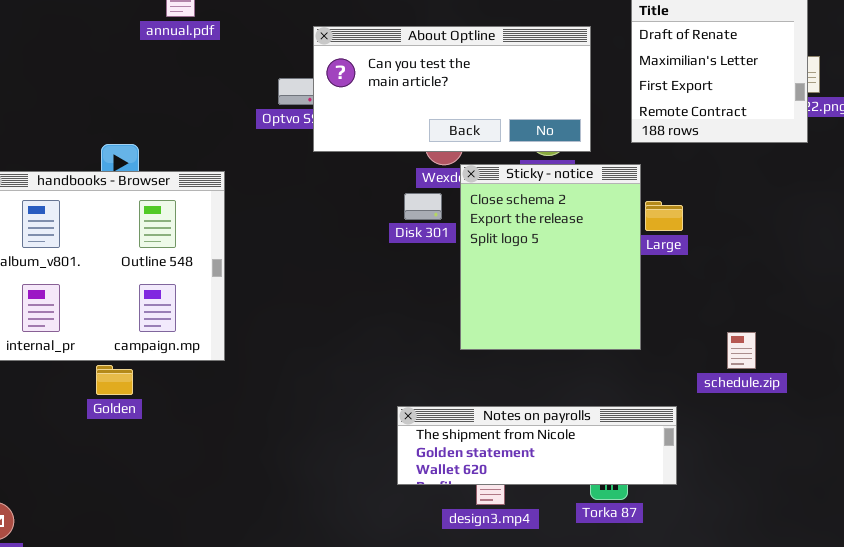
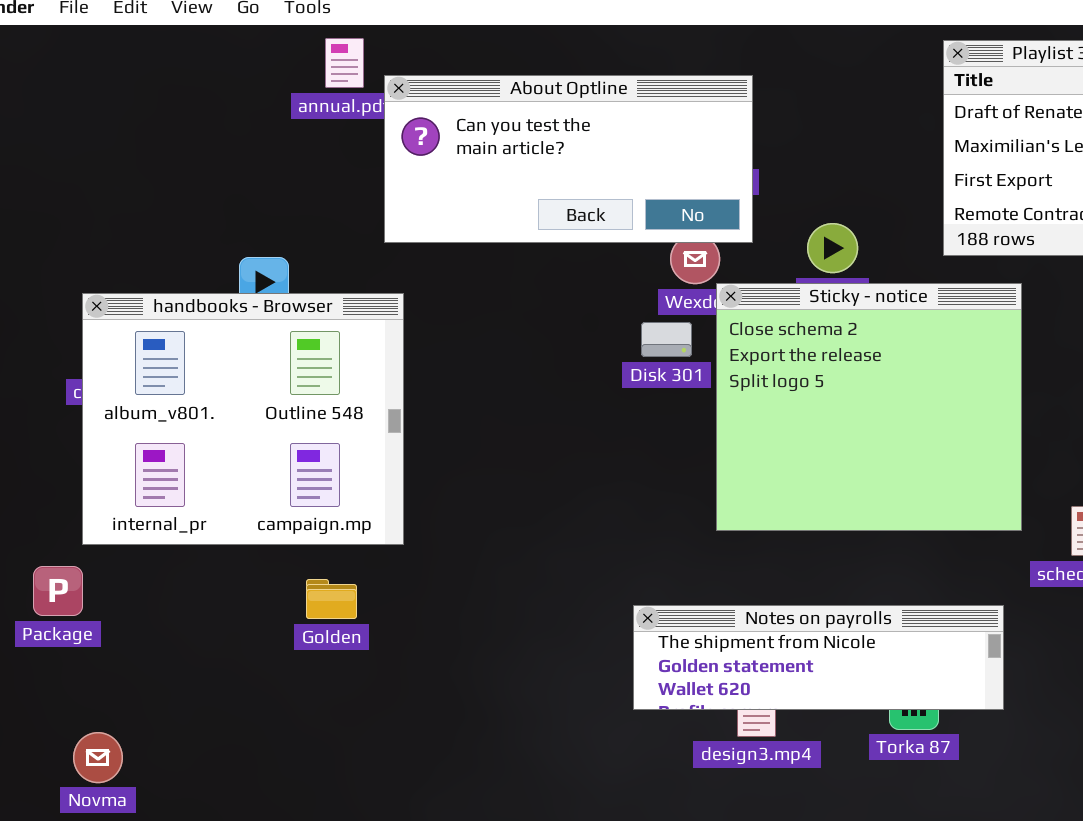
About Optline: [313,26,591,152] -> [384,75,753,243], moved
Sticky - notice: [460,164,641,350] -> [716,283,1022,531], resized
Golden: [96,365,133,395] -> [306,579,357,619], moved

